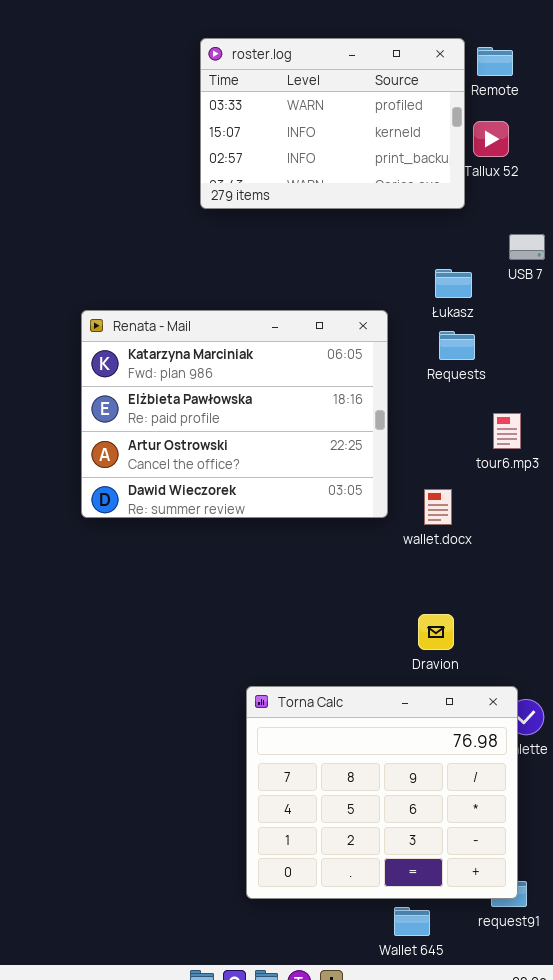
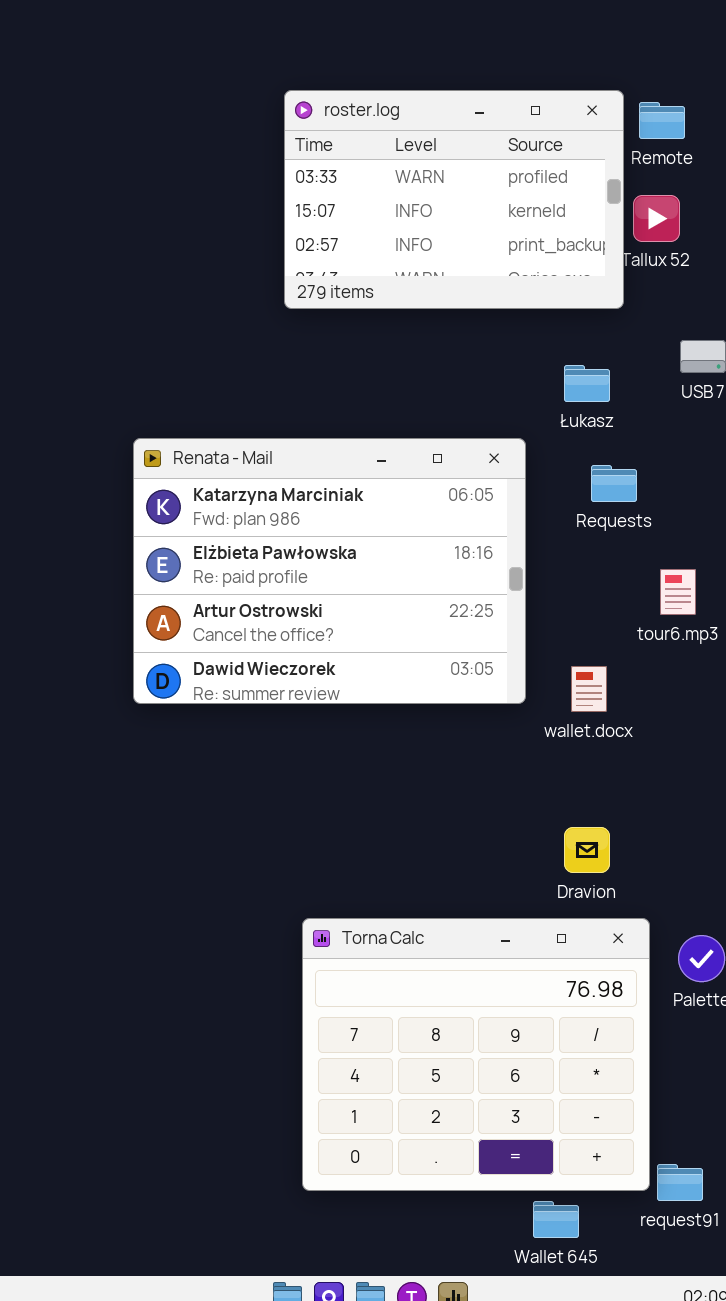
Łukasz: [435,269,472,298] -> [564,365,610,402], moved
Torna Calc: [246,686,518,899] -> [302,918,650,1191], moved

